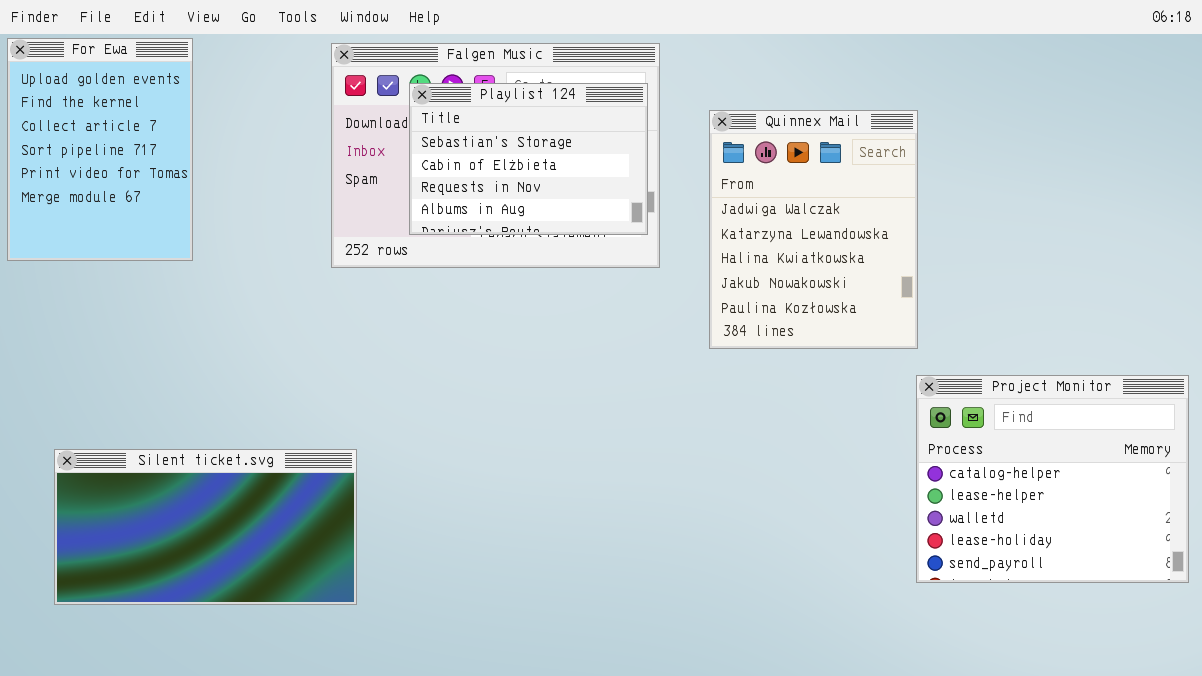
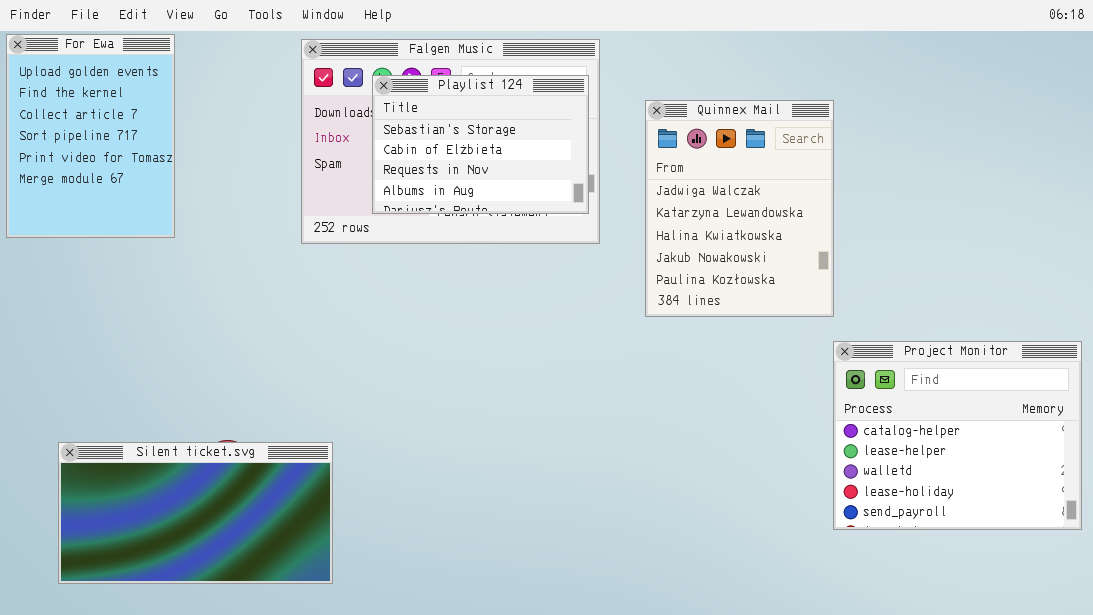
Silent ticket.svg: [54,449,357,605] -> [58,442,333,584], moved

